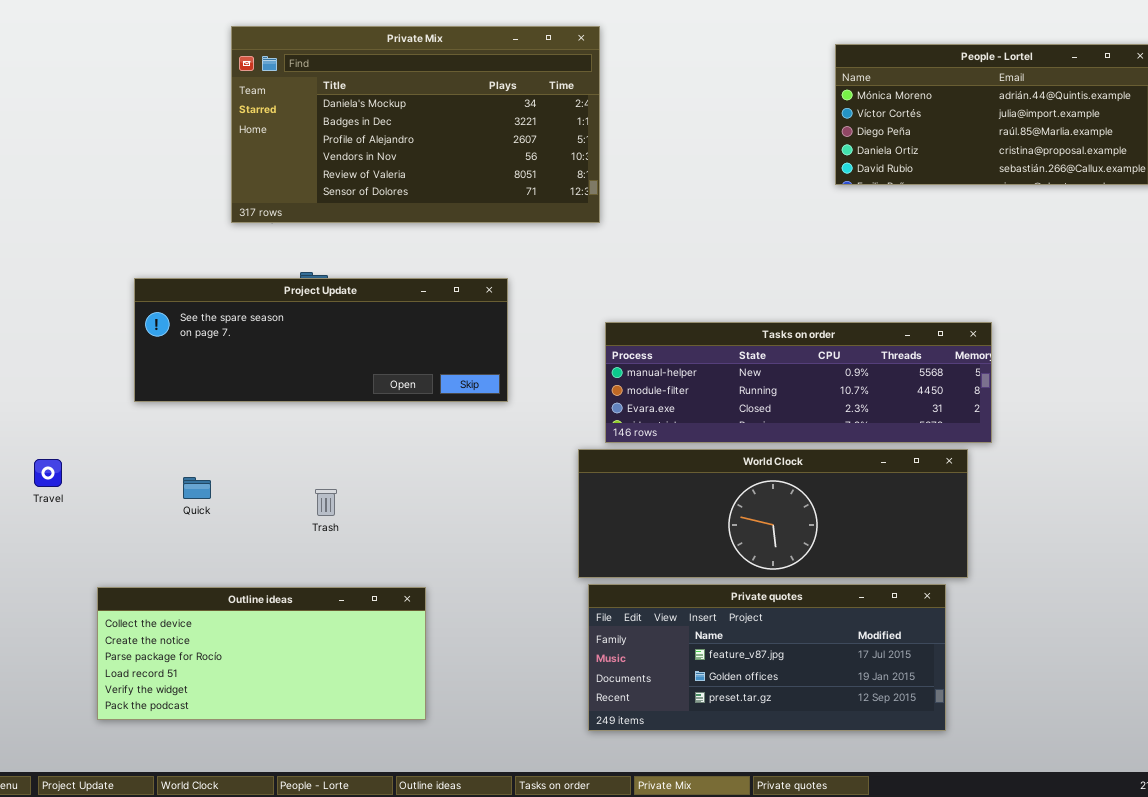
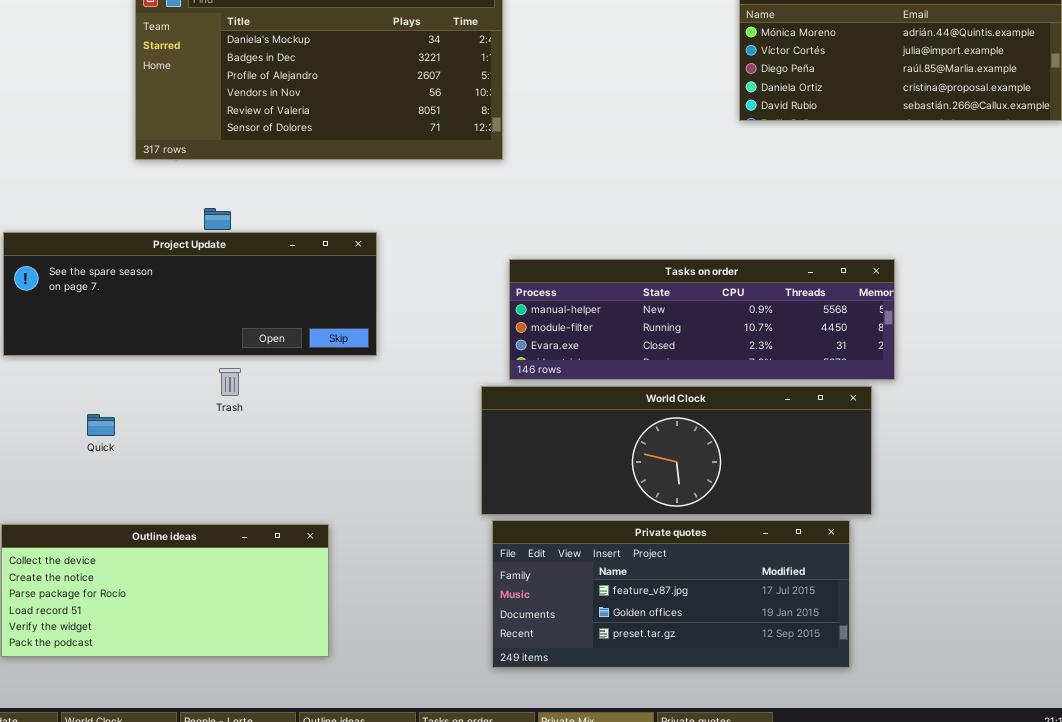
Project Update: [134,278,508,402] -> [3,232,377,356], moved
Trash: [315,489,337,516] -> [219,368,241,396], moved

